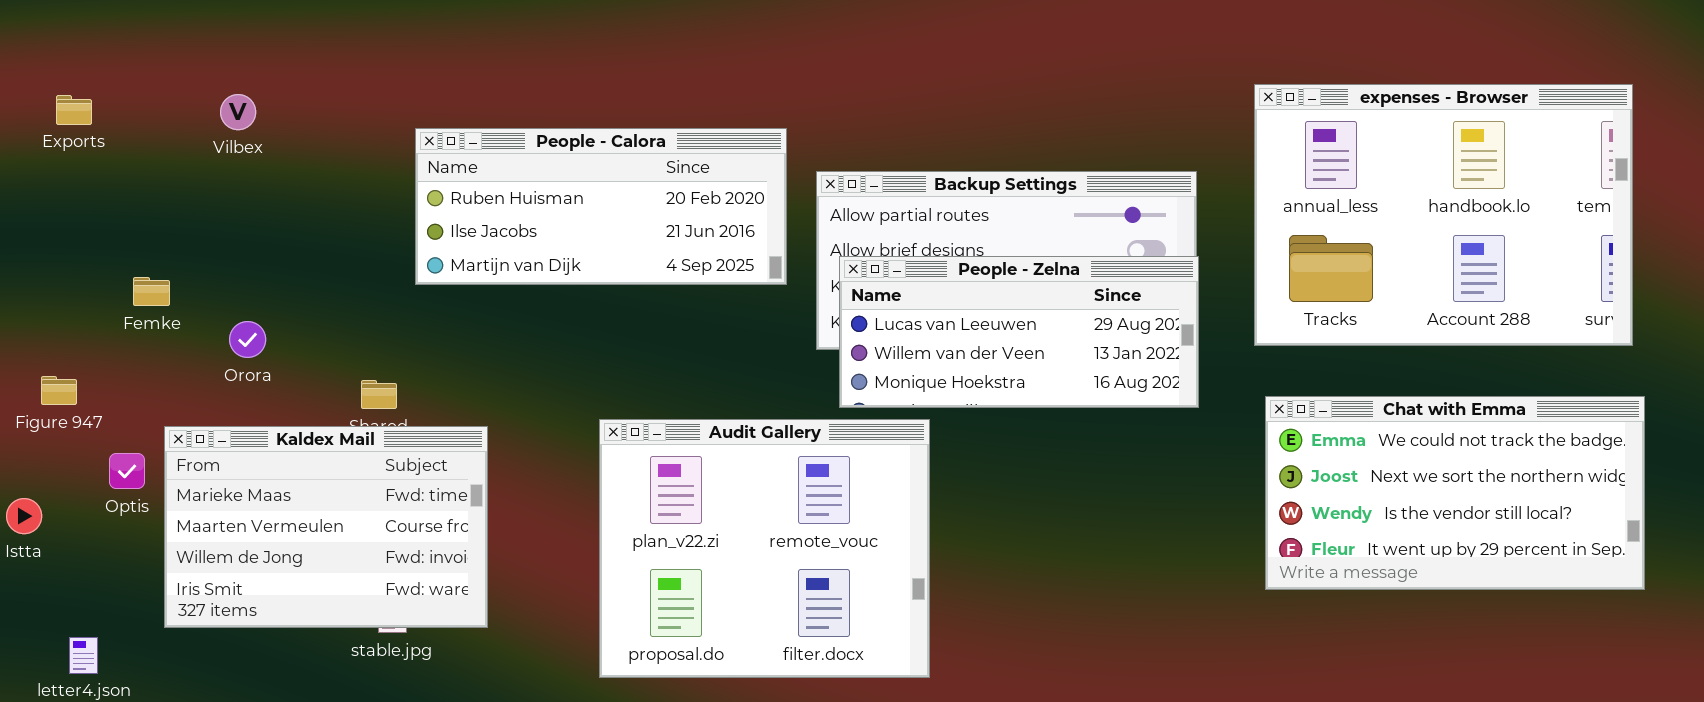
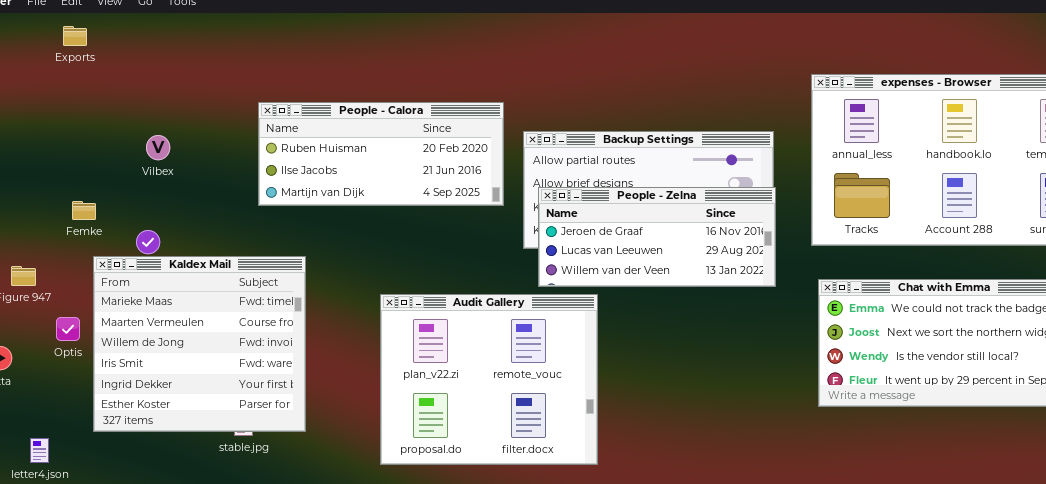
Vilbex: [220,94,256,130] -> [146,135,170,160], moved
Exports: [56,95,92,125] -> [63,26,87,46], moved
People - Zelna: [839,256,1199,408] -> [538,187,776,287], scrolled up 1 row
Kaldex Mail: [164,426,488,628] -> [93,256,306,432], resized

